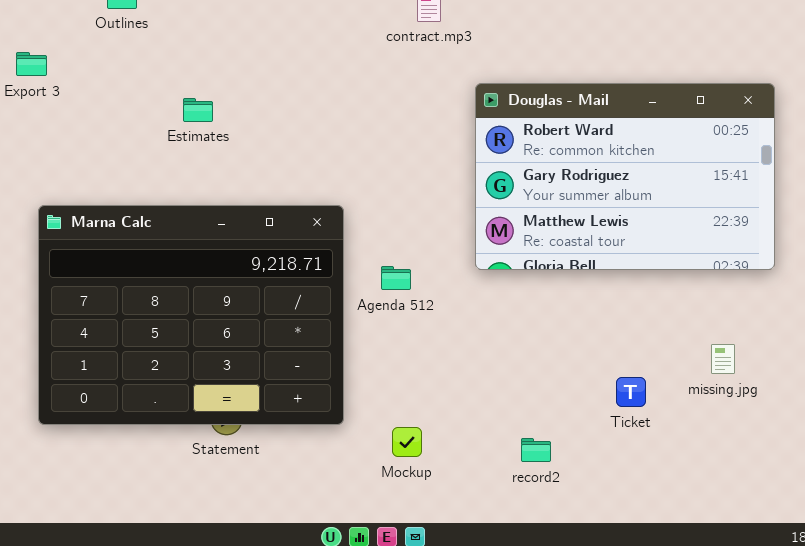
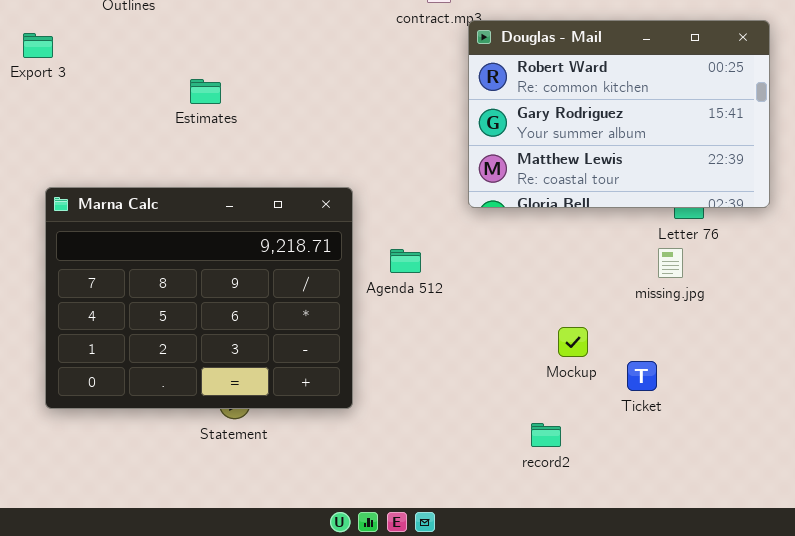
Douglas - Mail: [475,83,775,270] -> [468,20,770,208], moved
missing.jpg: [711,344,735,374] -> [658,248,683,278], moved
Mockup: [392,427,422,457] -> [558,327,588,357], moved

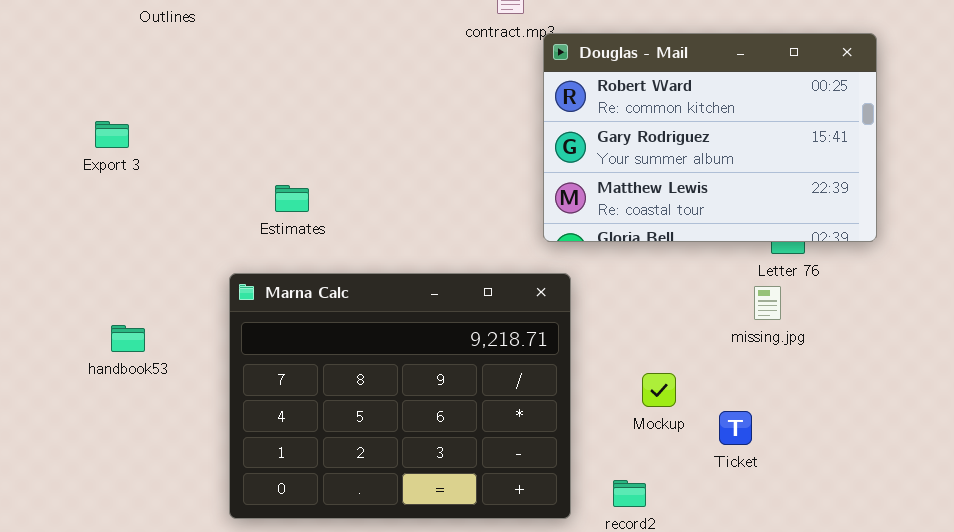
Export 3: [23,33,53,58] -> [95,121,129,148], moved
Estimates: [190,79,221,104] -> [275,185,309,212], moved
Marna Calc: [45,187,353,409] -> [229,273,571,519], moved

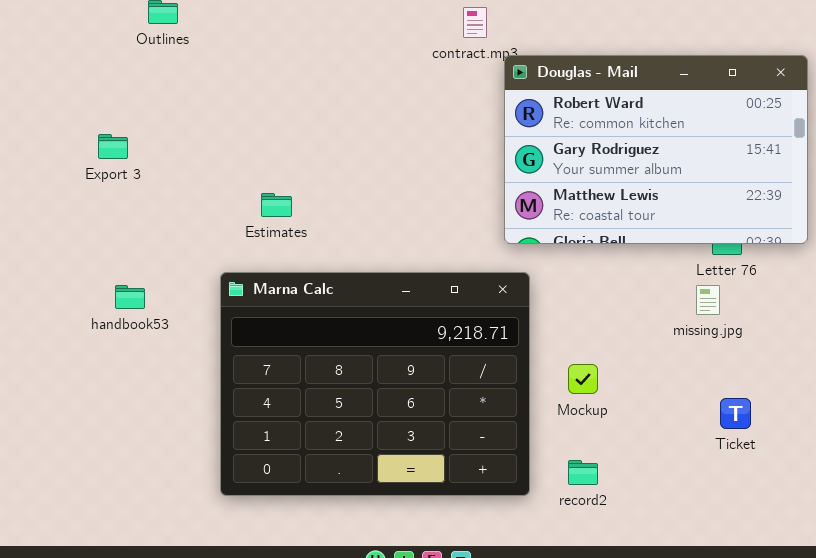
handbook53: [111,325,145,352] -> [115,285,145,309], moved
Mockup: [642,373,676,407] -> [568,364,598,394], moved
Ticket: [719,411,752,445] -> [720,398,751,429], moved

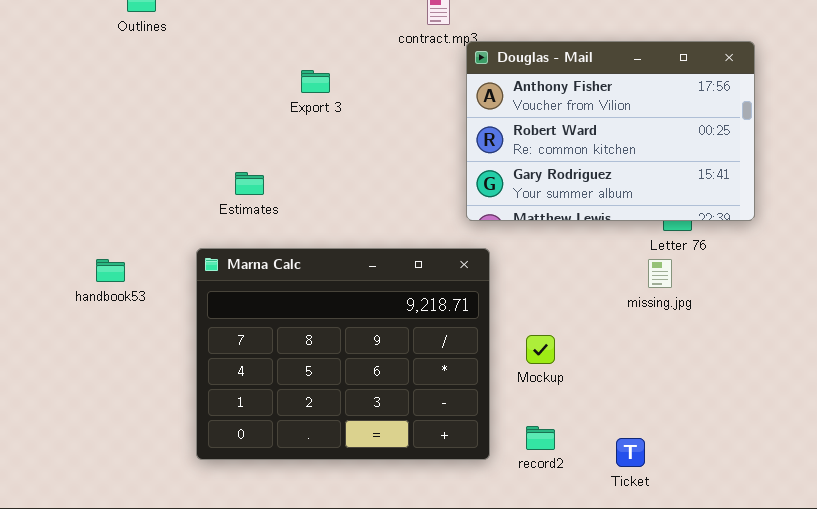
Douglas - Mail: [504,55,808,244] -> [466,41,755,221], scrolled up 1 row
Export 3: [98,134,128,159] -> [301,70,330,93], moved
Ticket: [720,398,751,429] -> [616,438,645,467], moved

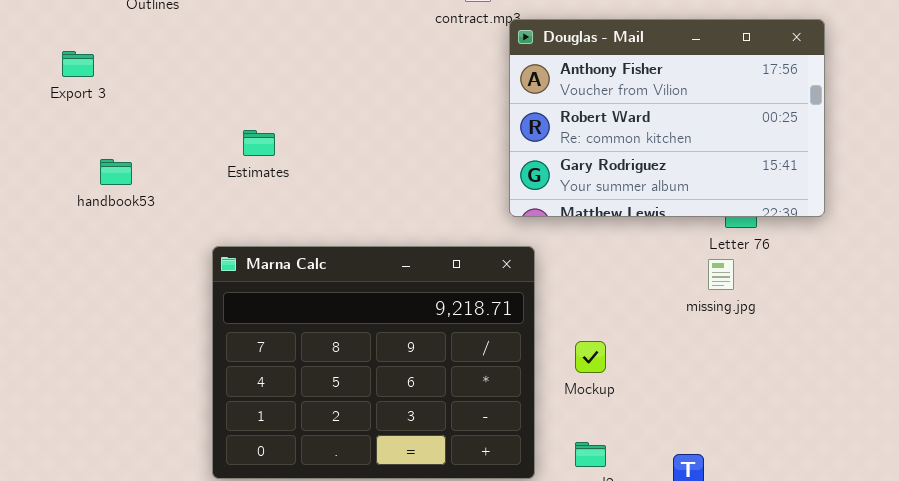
Export 3: [301,70,330,93] -> [62,51,94,77], moved
Estimates: [235,172,264,195] -> [243,130,275,156], moved
handbook53: [96,259,125,282] -> [100,159,132,185], moved

